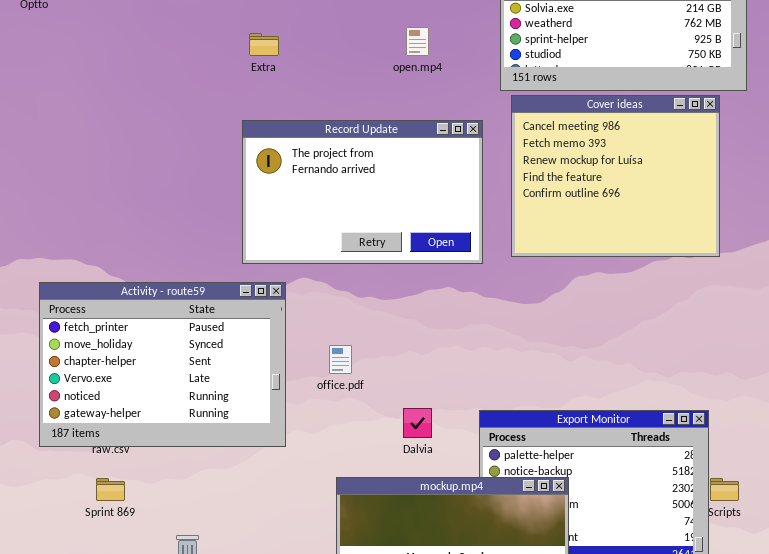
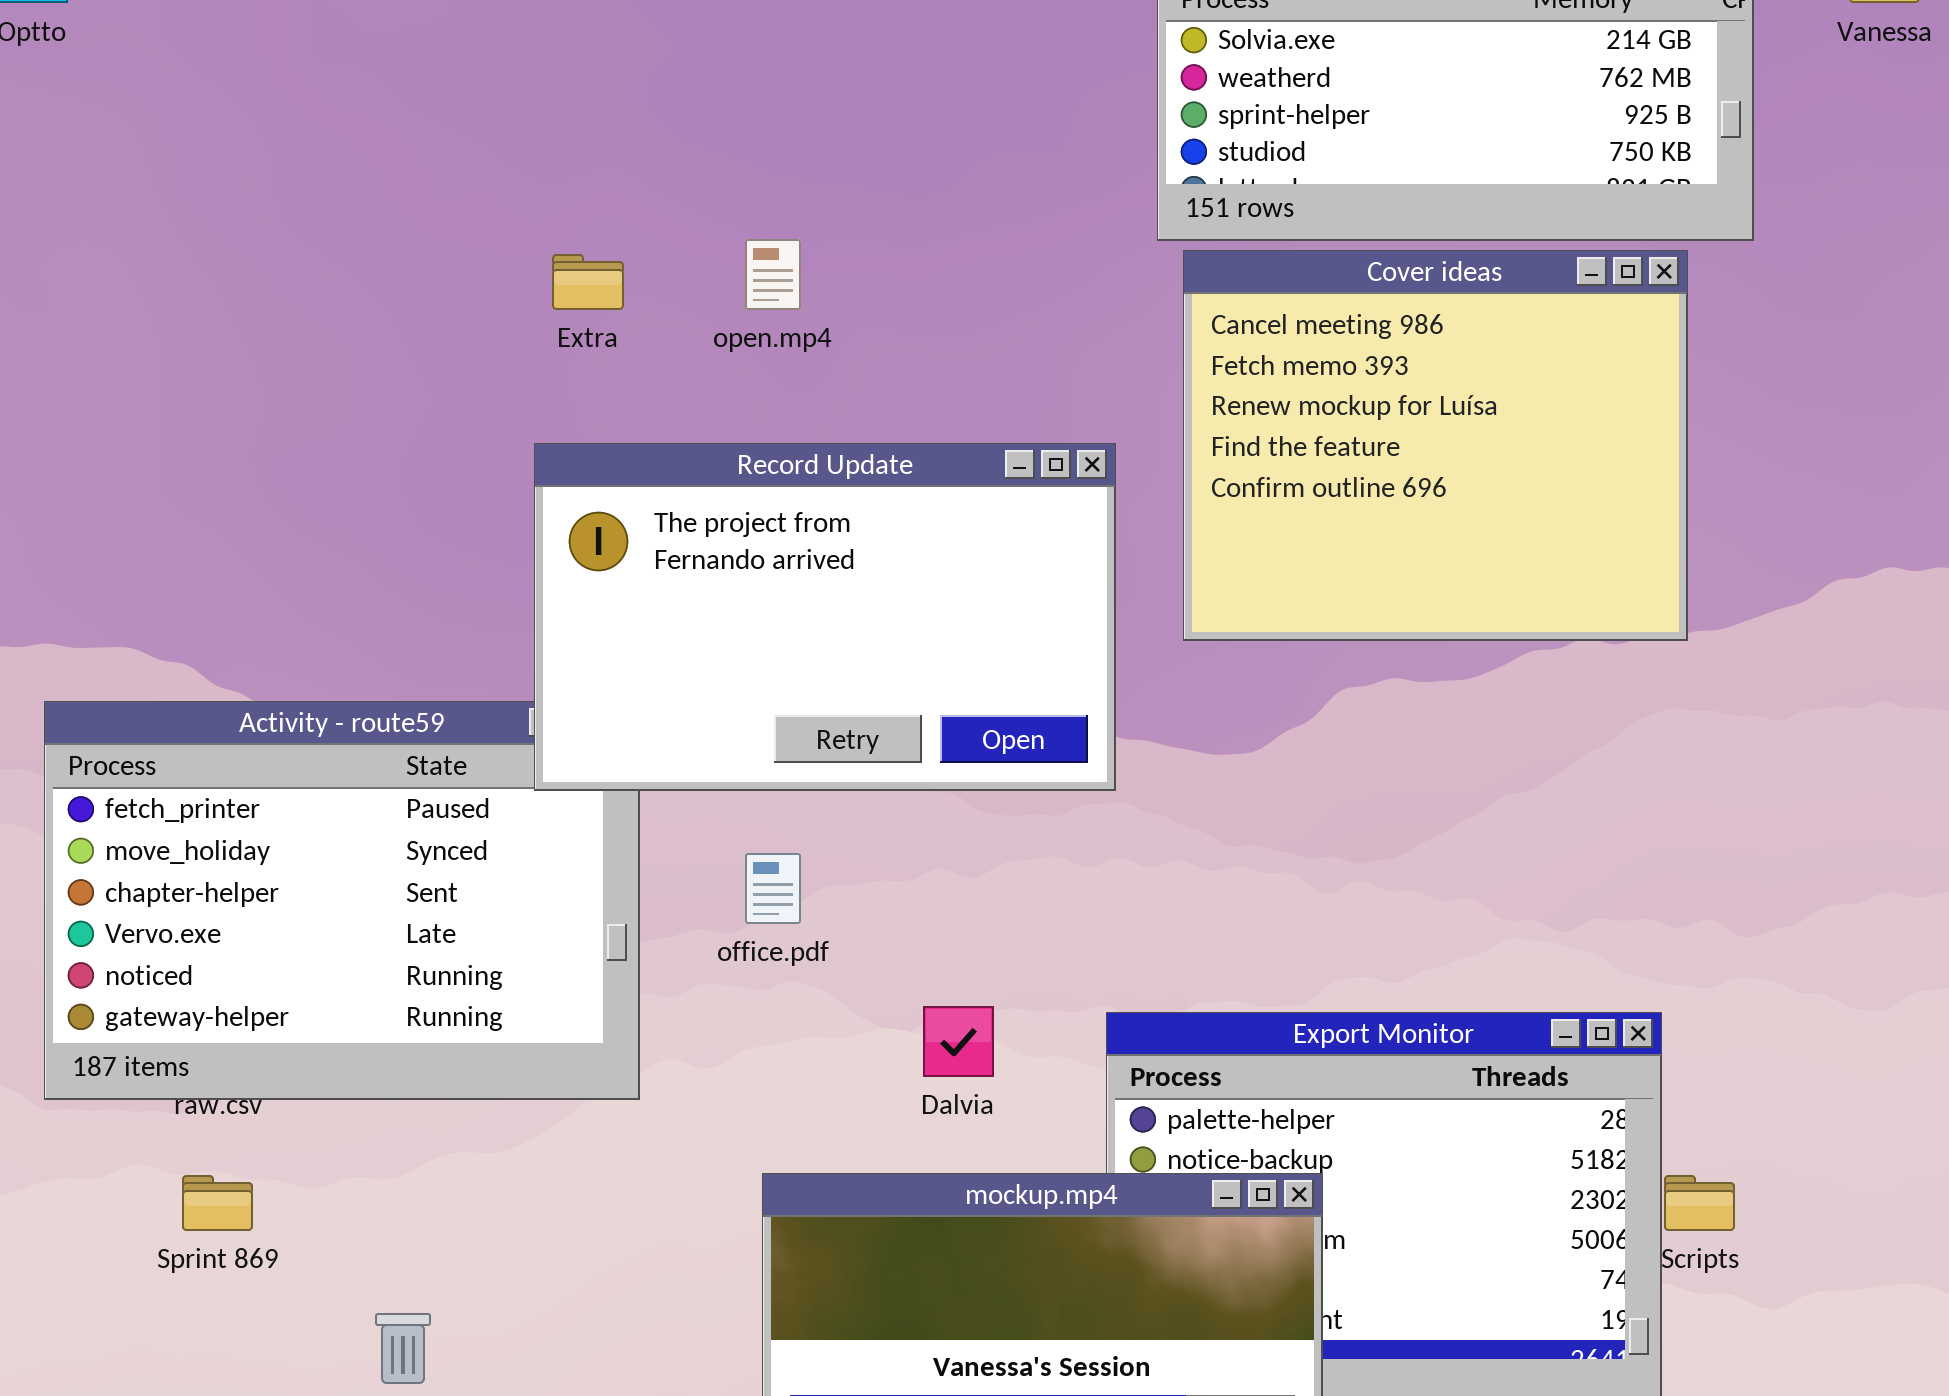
open.mp4: [406,27,429,56] -> [745,239,801,310], moved
Extra: [249,33,279,56] -> [552,254,624,310], moved
Record Update: [242,120,483,264] -> [534,443,1116,791], moved

